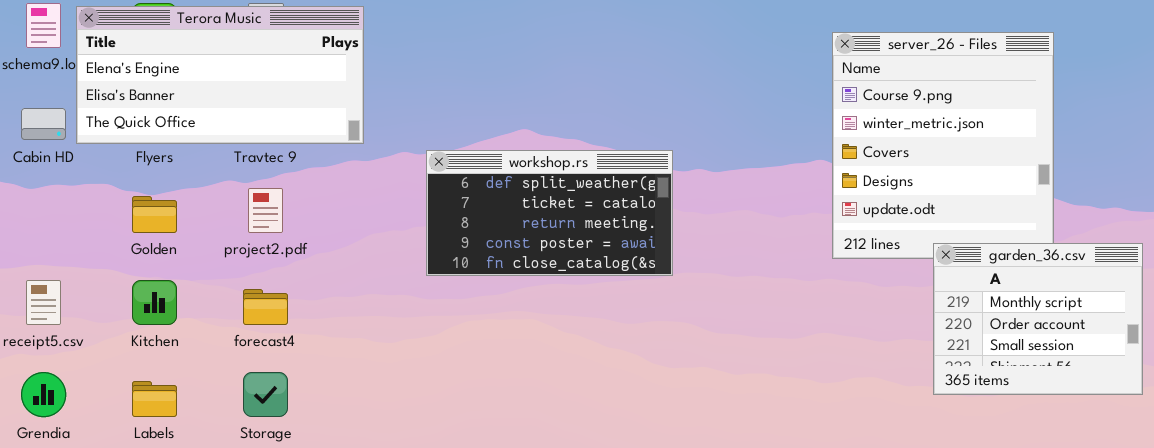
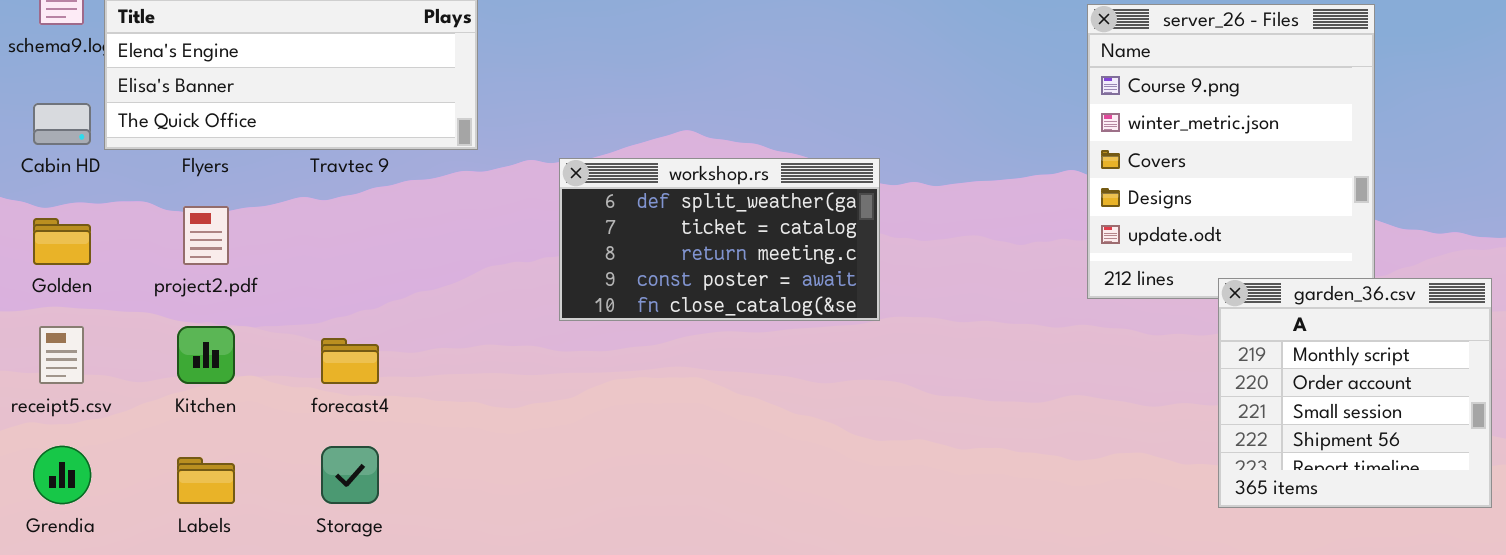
project2.pdf: [248,188,283,233] -> [183,206,229,265], moved
Golden: [132,196,177,233] -> [33,218,91,265], moved
garden_36.csv: [933,243,1143,395] -> [1218,278,1492,508], resized

